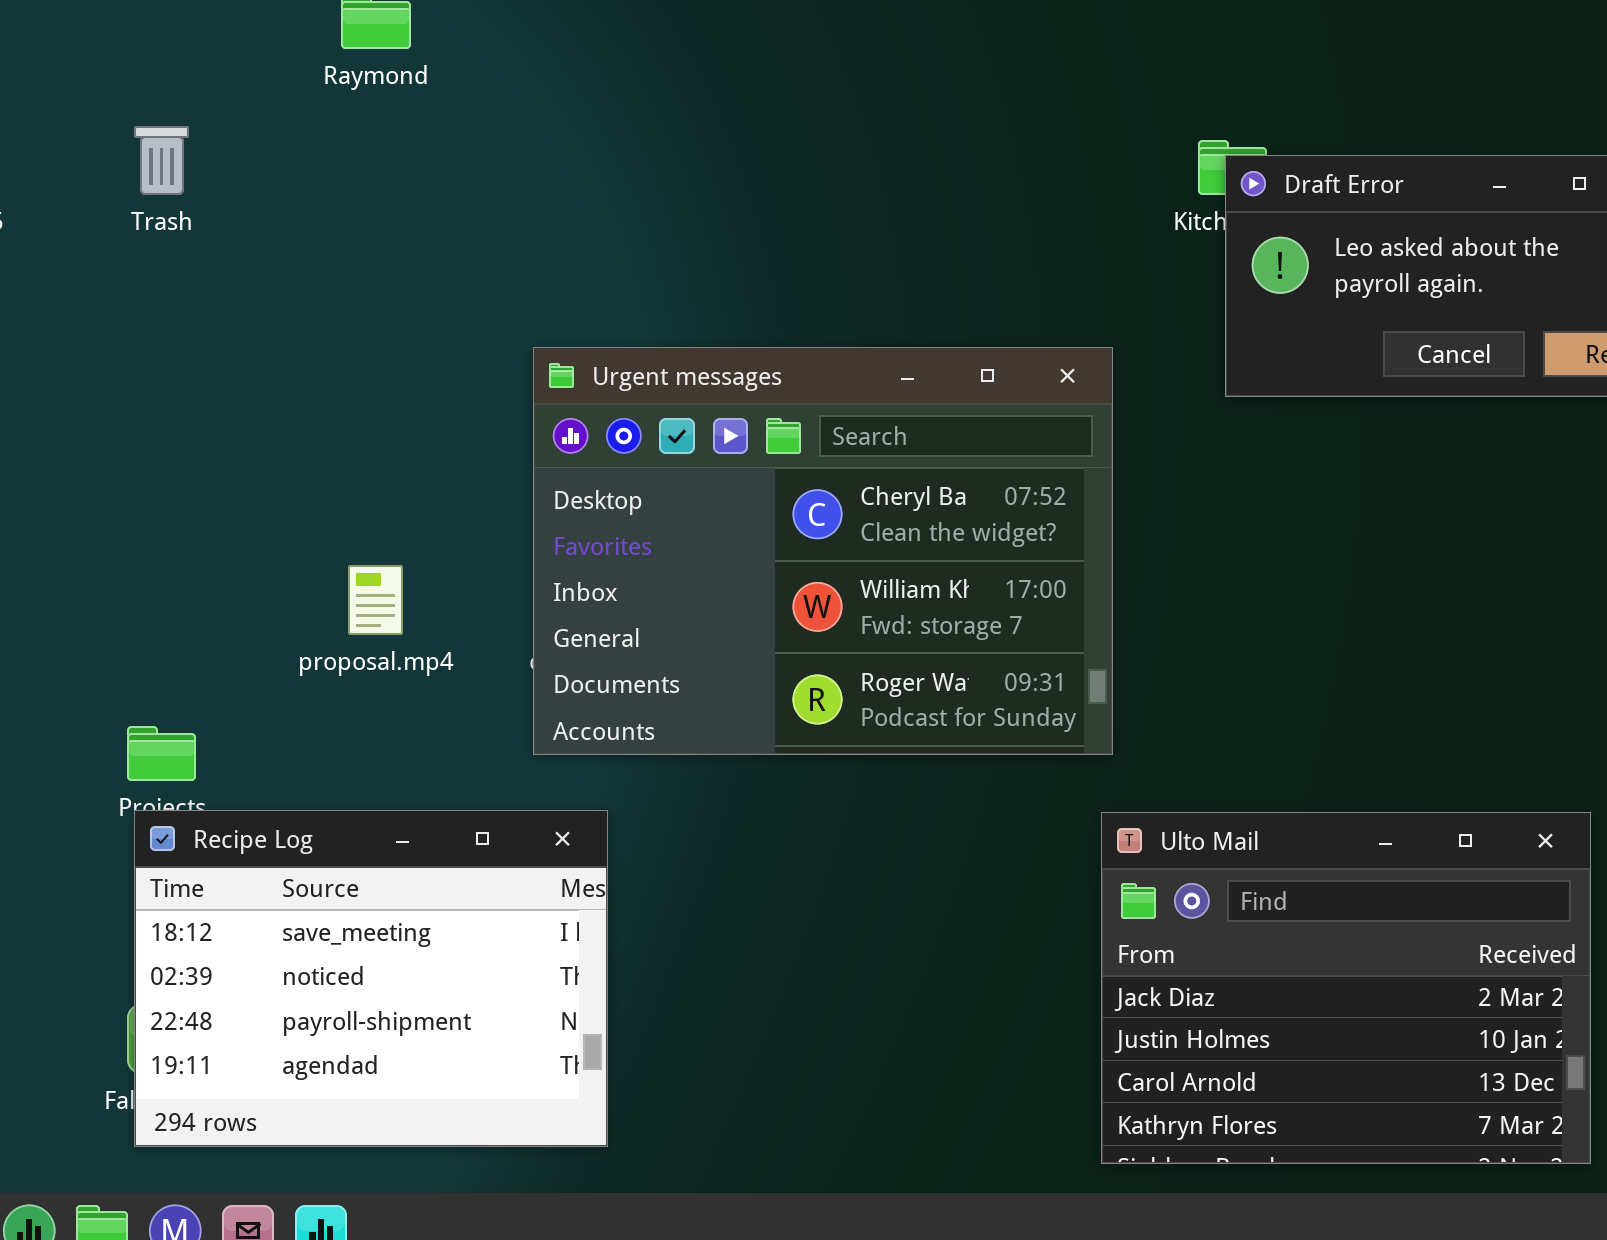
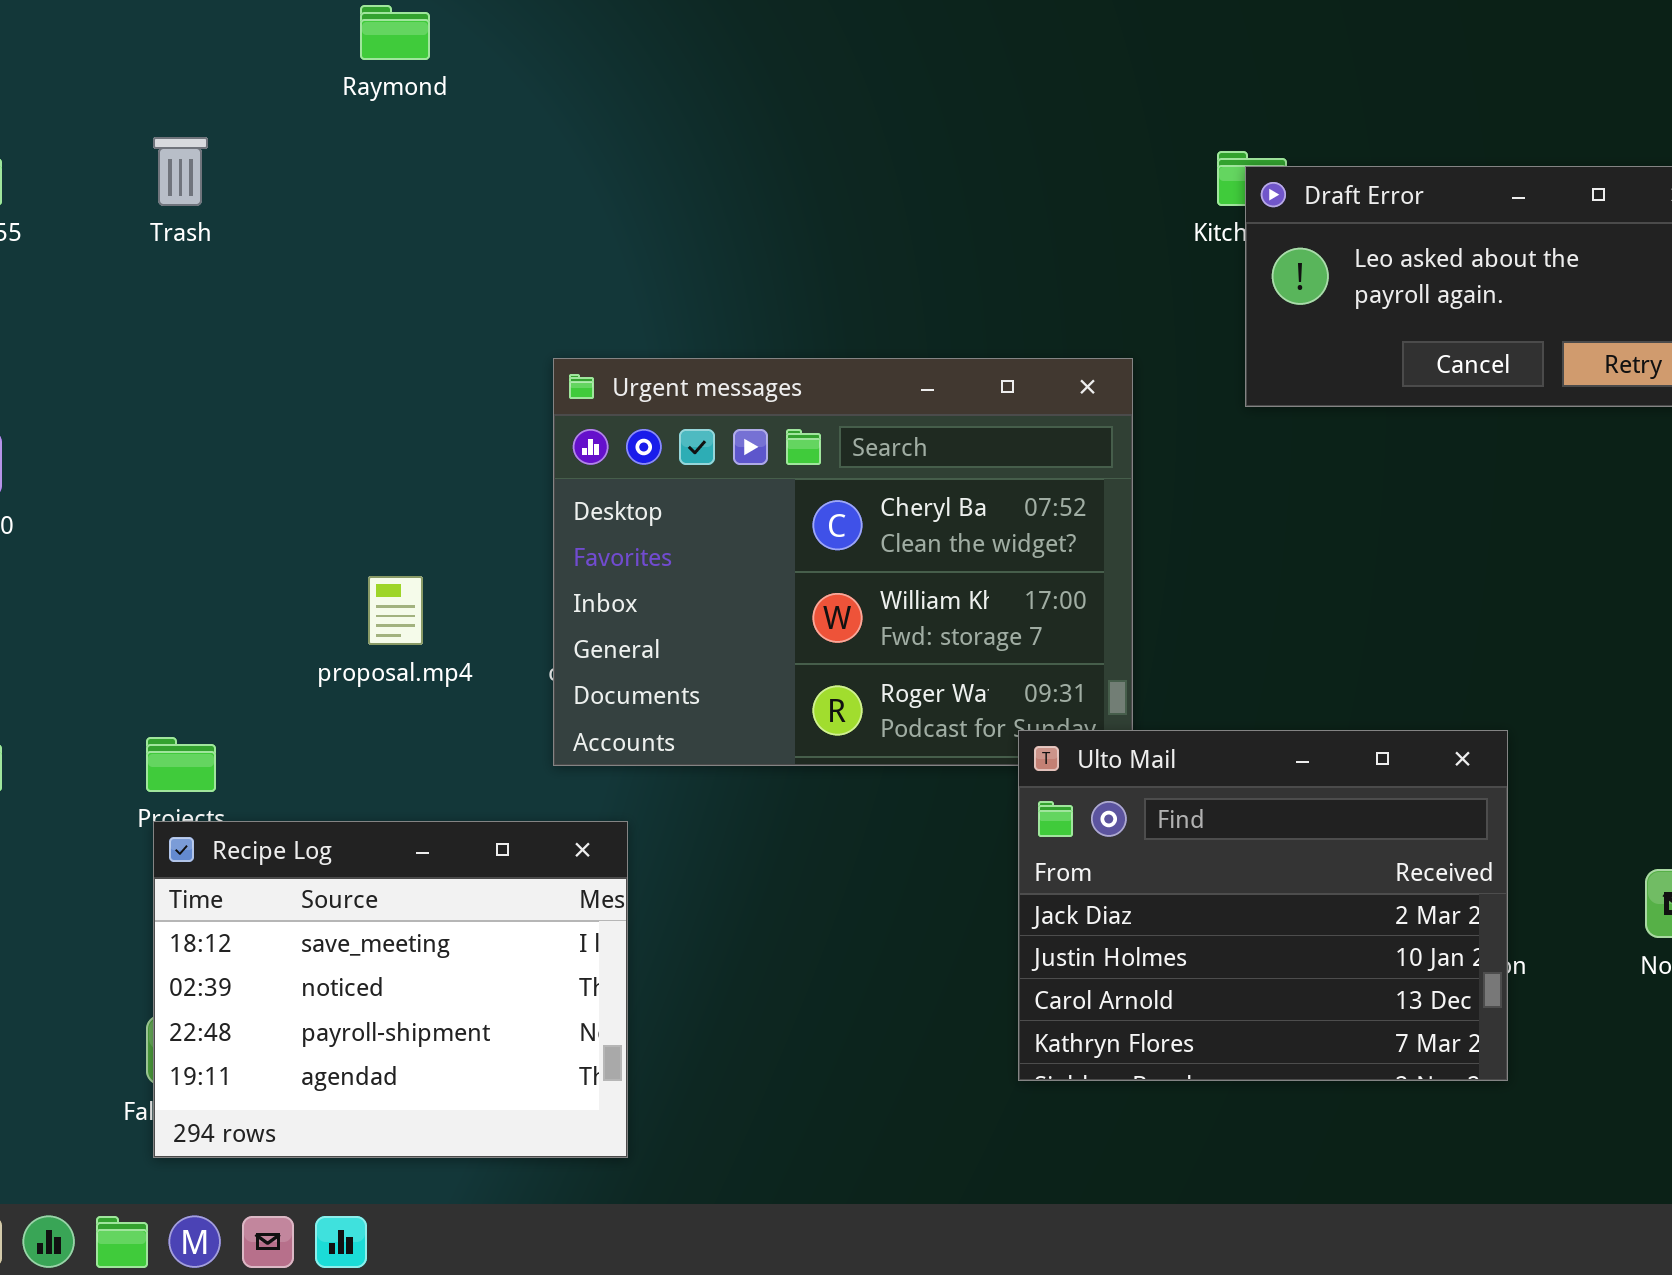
Ulto Mail: [1101,812,1591,1164] -> [1018,730,1508,1081], moved

